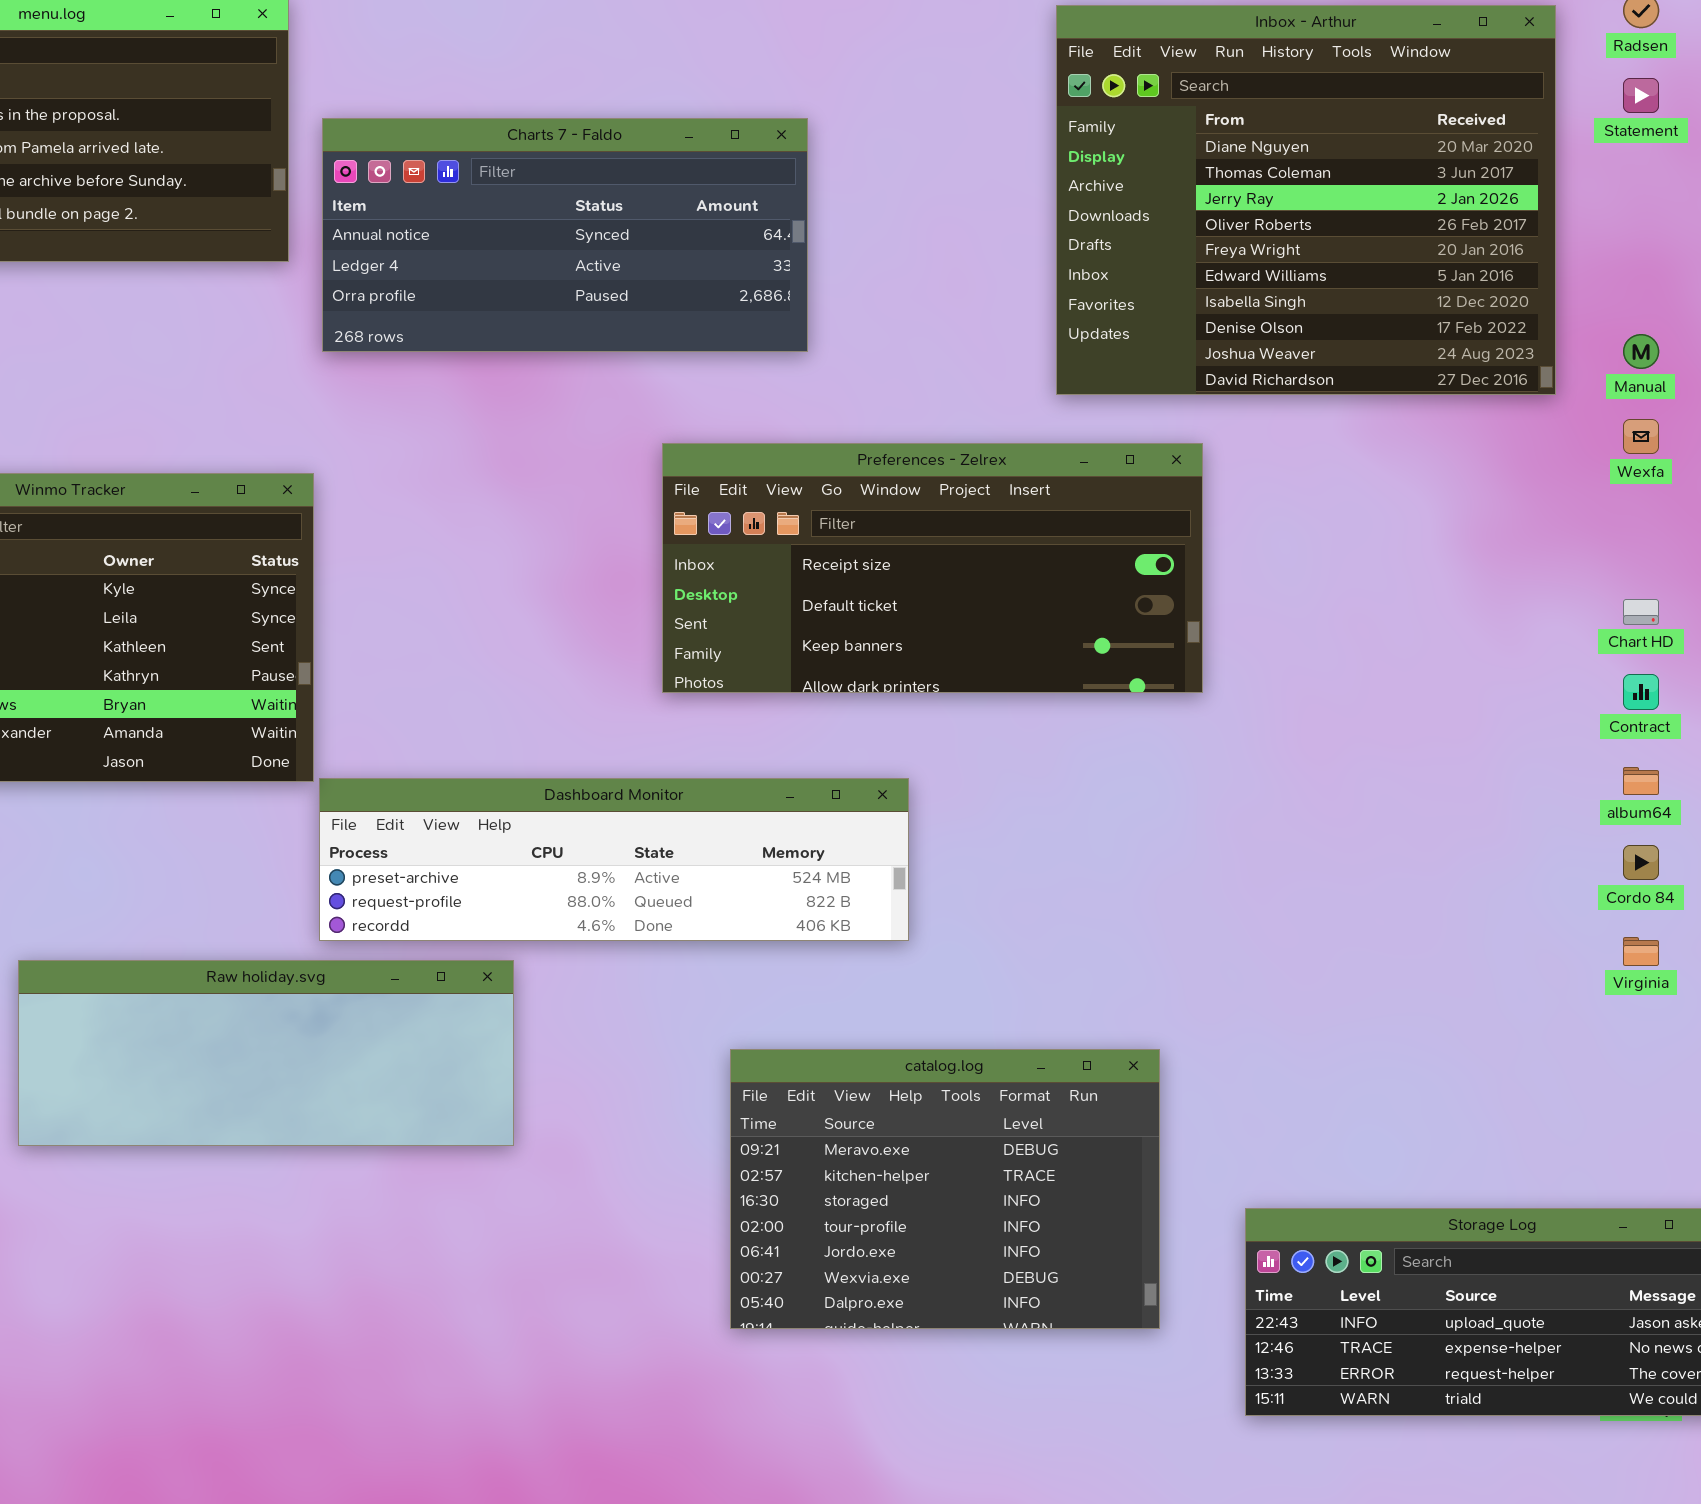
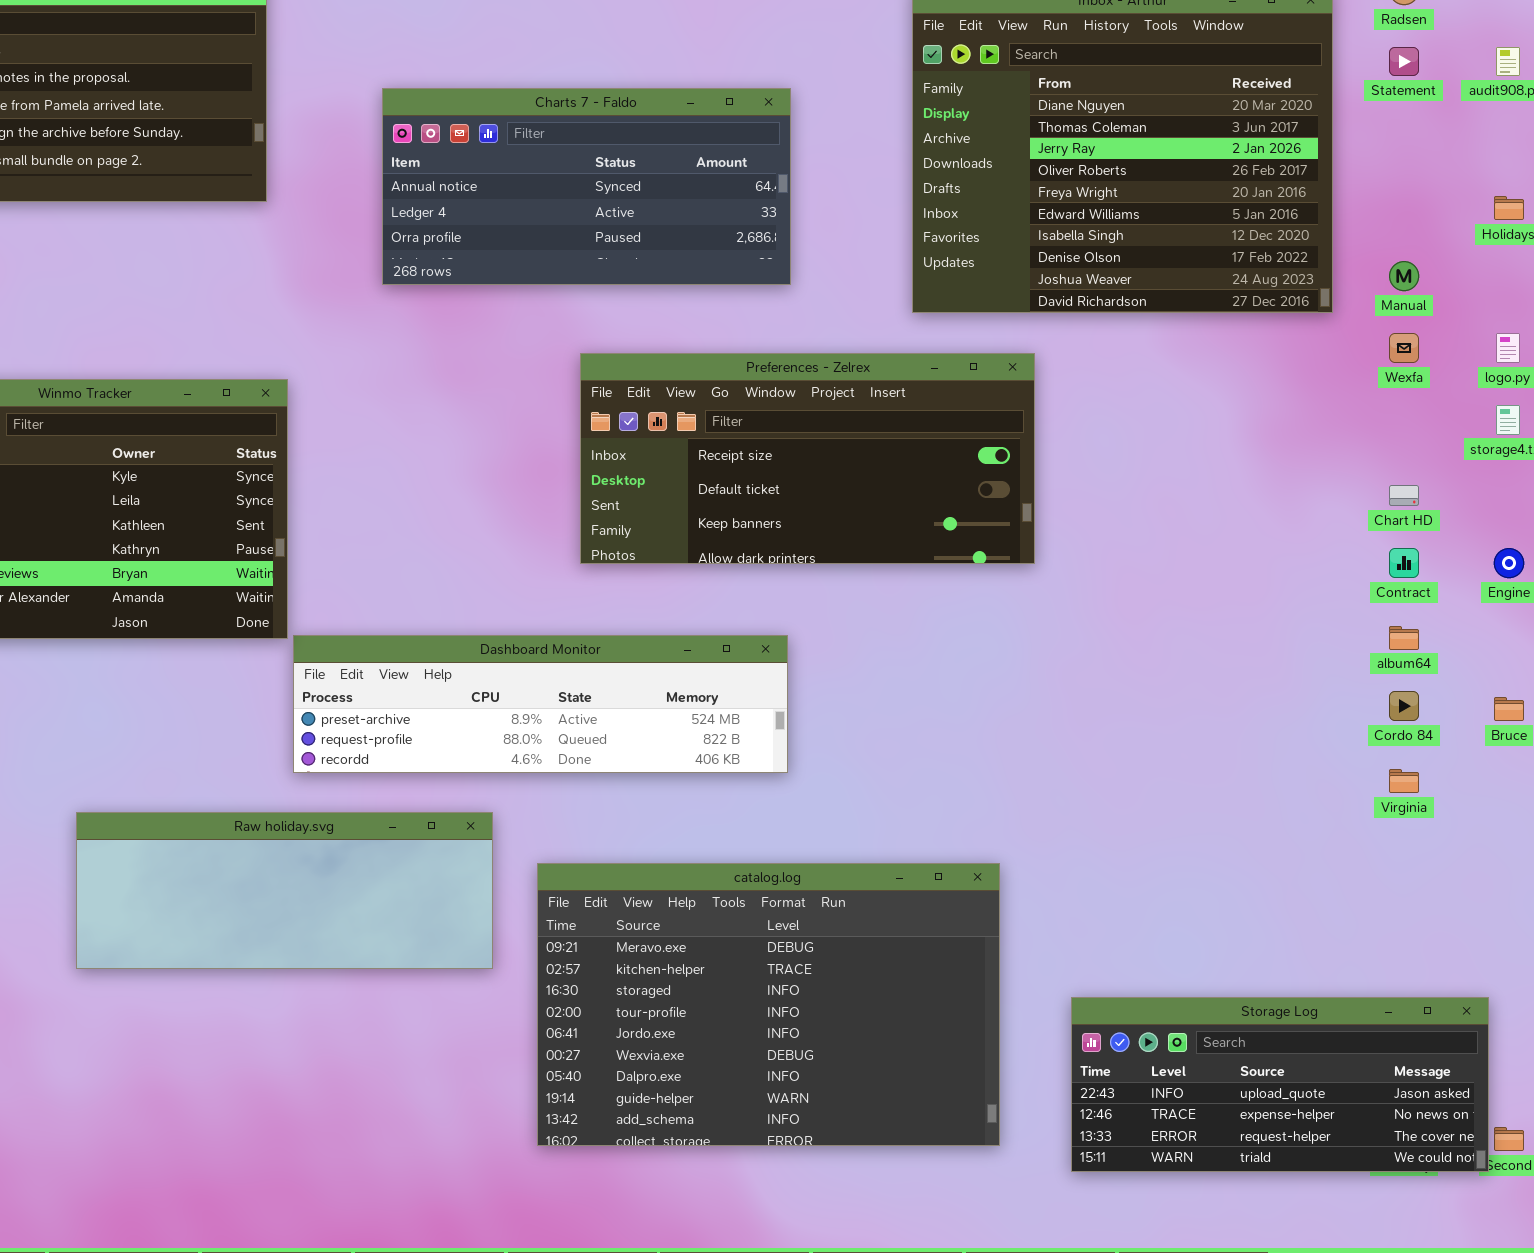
Charts 7 - Faldo: [322,118,808,352] -> [382,88,791,285], moved
Raw holiday.svg: [18,960,514,1146] -> [76,812,493,969], moved
catalog.log: [730,1049,1160,1329] -> [537,863,1000,1146], resized

